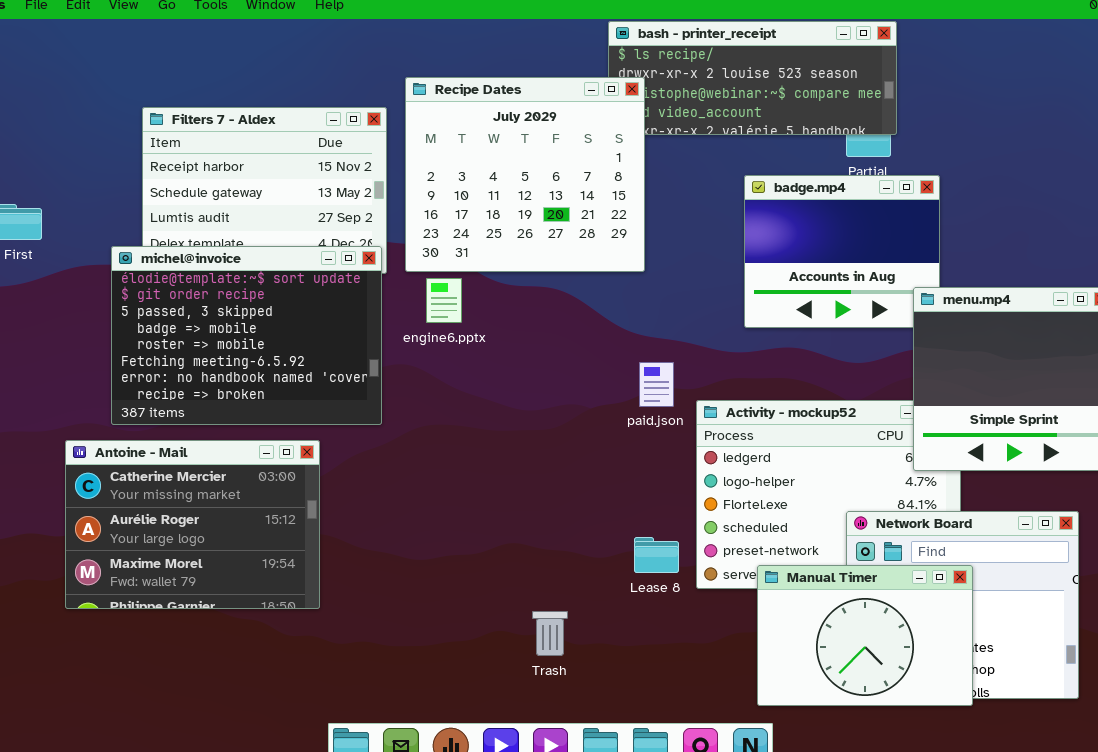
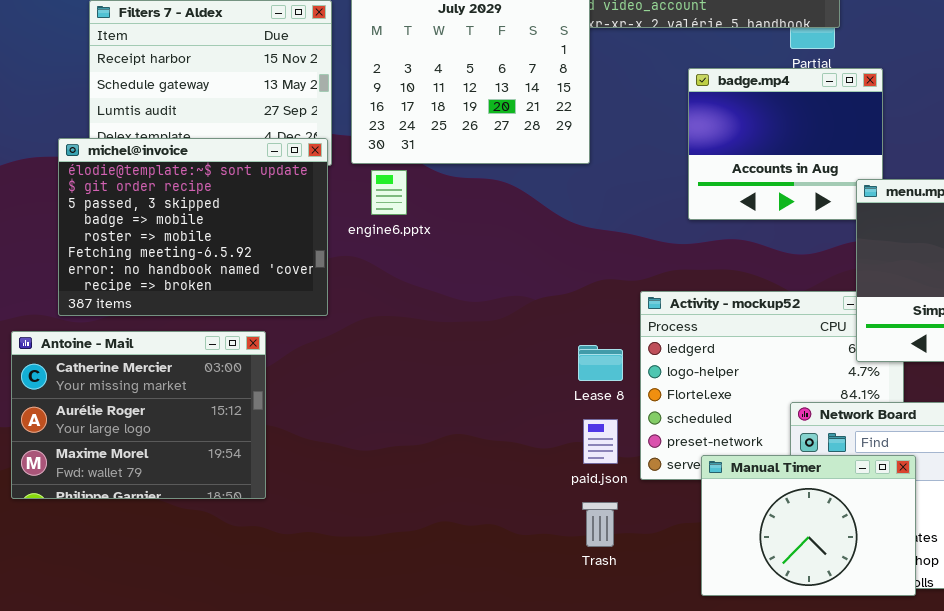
paid.json: [639,362,674,407] -> [583,419,618,464], moved
Lease 8: [634,537,679,573] -> [578,345,623,381], moved
Trash: [532,611,568,656] -> [582,502,618,547], moved

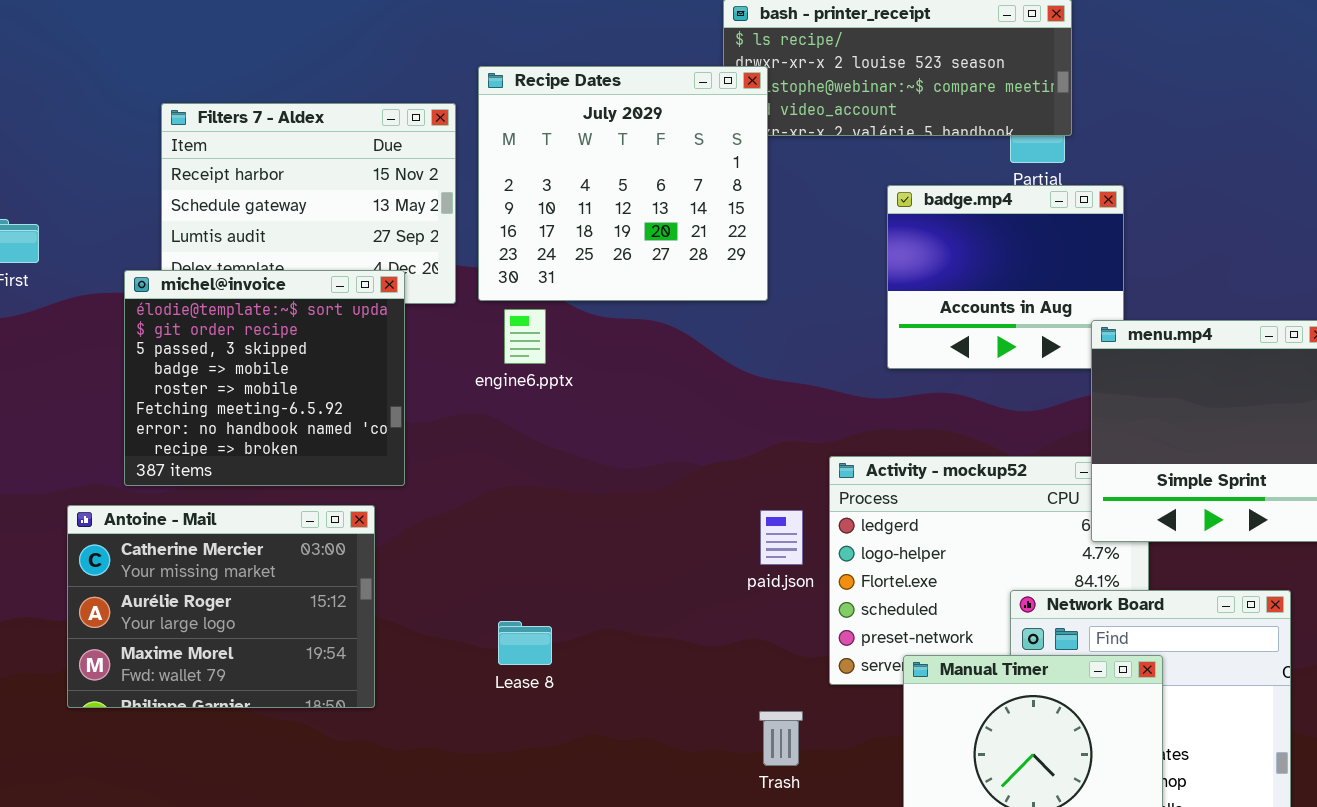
michel@invoice: [58,138,328,316] -> [124,270,405,486], resized
Lease 8: [578,345,623,381] -> [498,621,552,665], moved
paid.json: [583,419,618,464] -> [760,510,803,565], moved

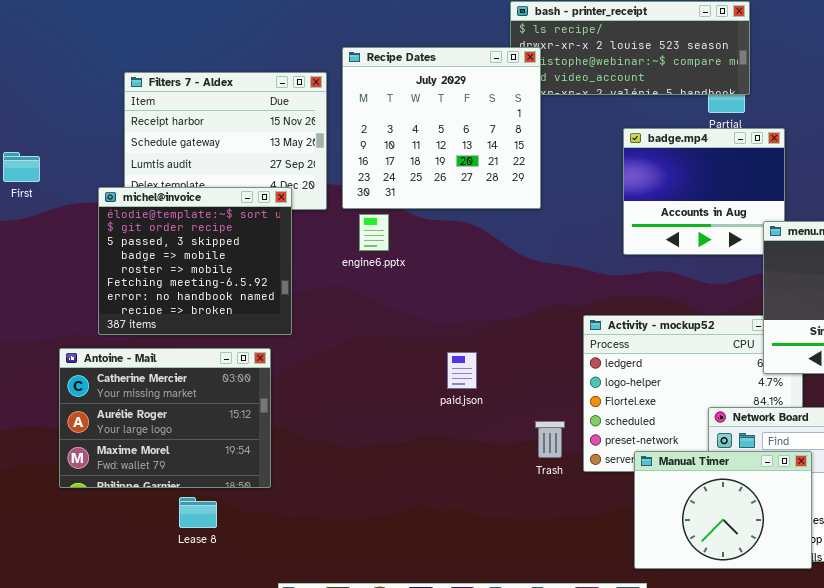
paid.json: [760,510,803,565] -> [447,352,477,389], moved
Lease 8: [498,621,552,665] -> [179,497,217,528], moved
Trash: [759,711,803,766] -> [535,421,565,458], moved

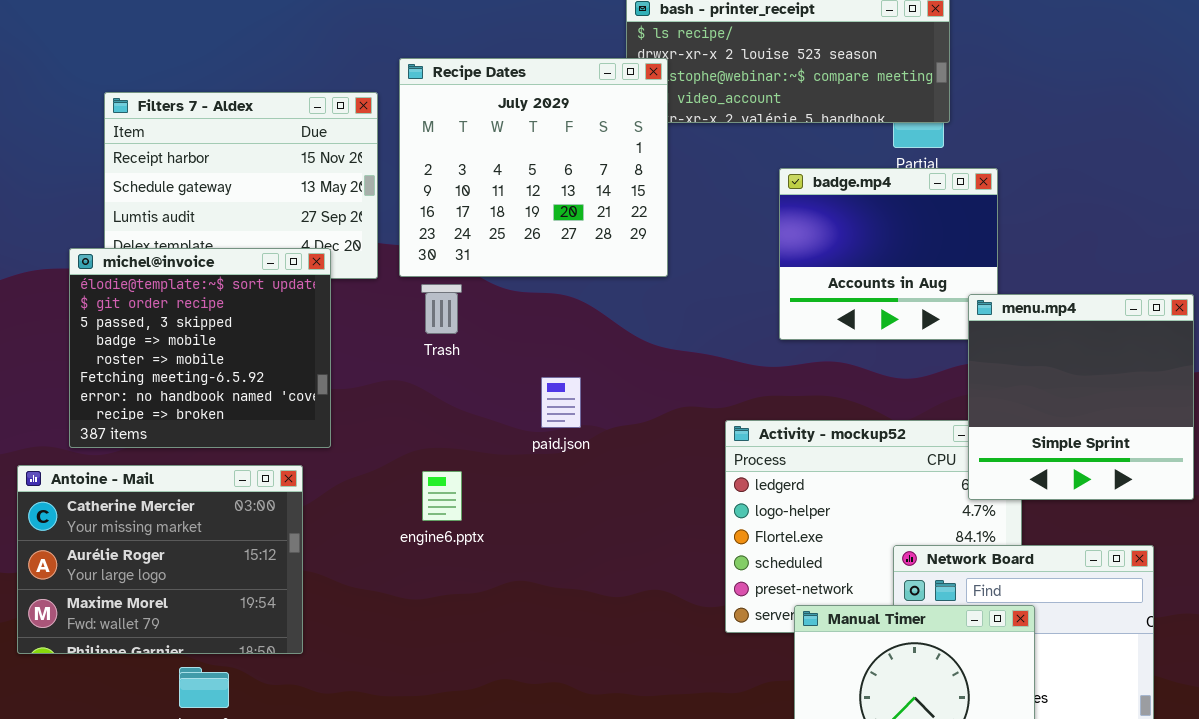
engine6.pptx: [359,214,389,251] -> [422,471,462,521], moved
paid.json: [447,352,477,389] -> [541,377,581,428], moved
Trash: [535,421,565,458] -> [421,284,462,334], moved

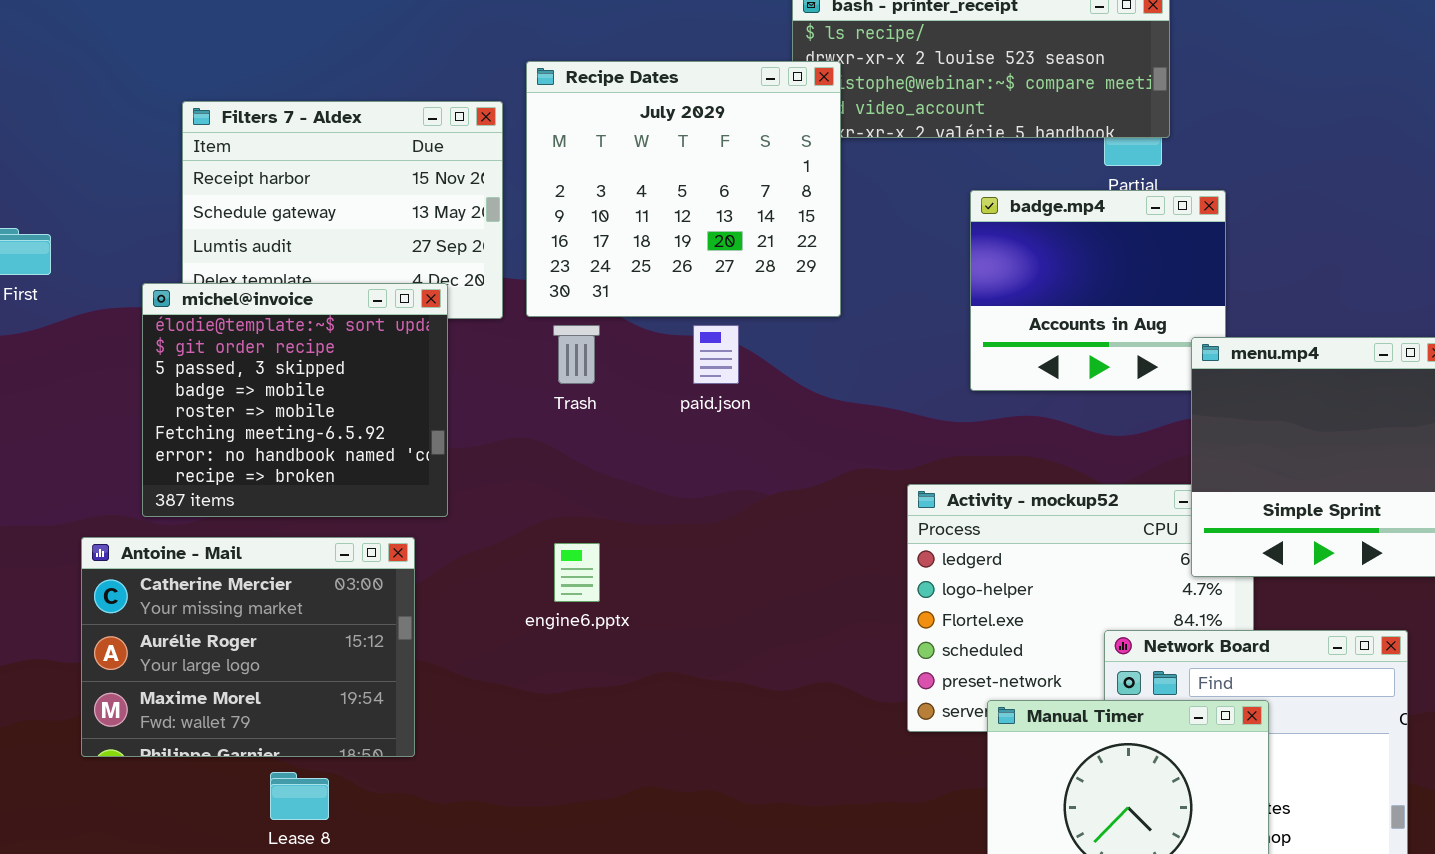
paid.json: [541,377,581,428] -> [693,325,739,384], moved

